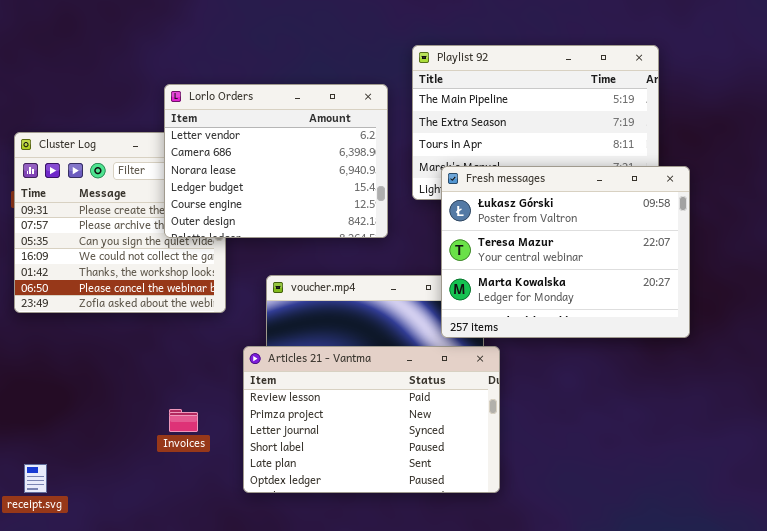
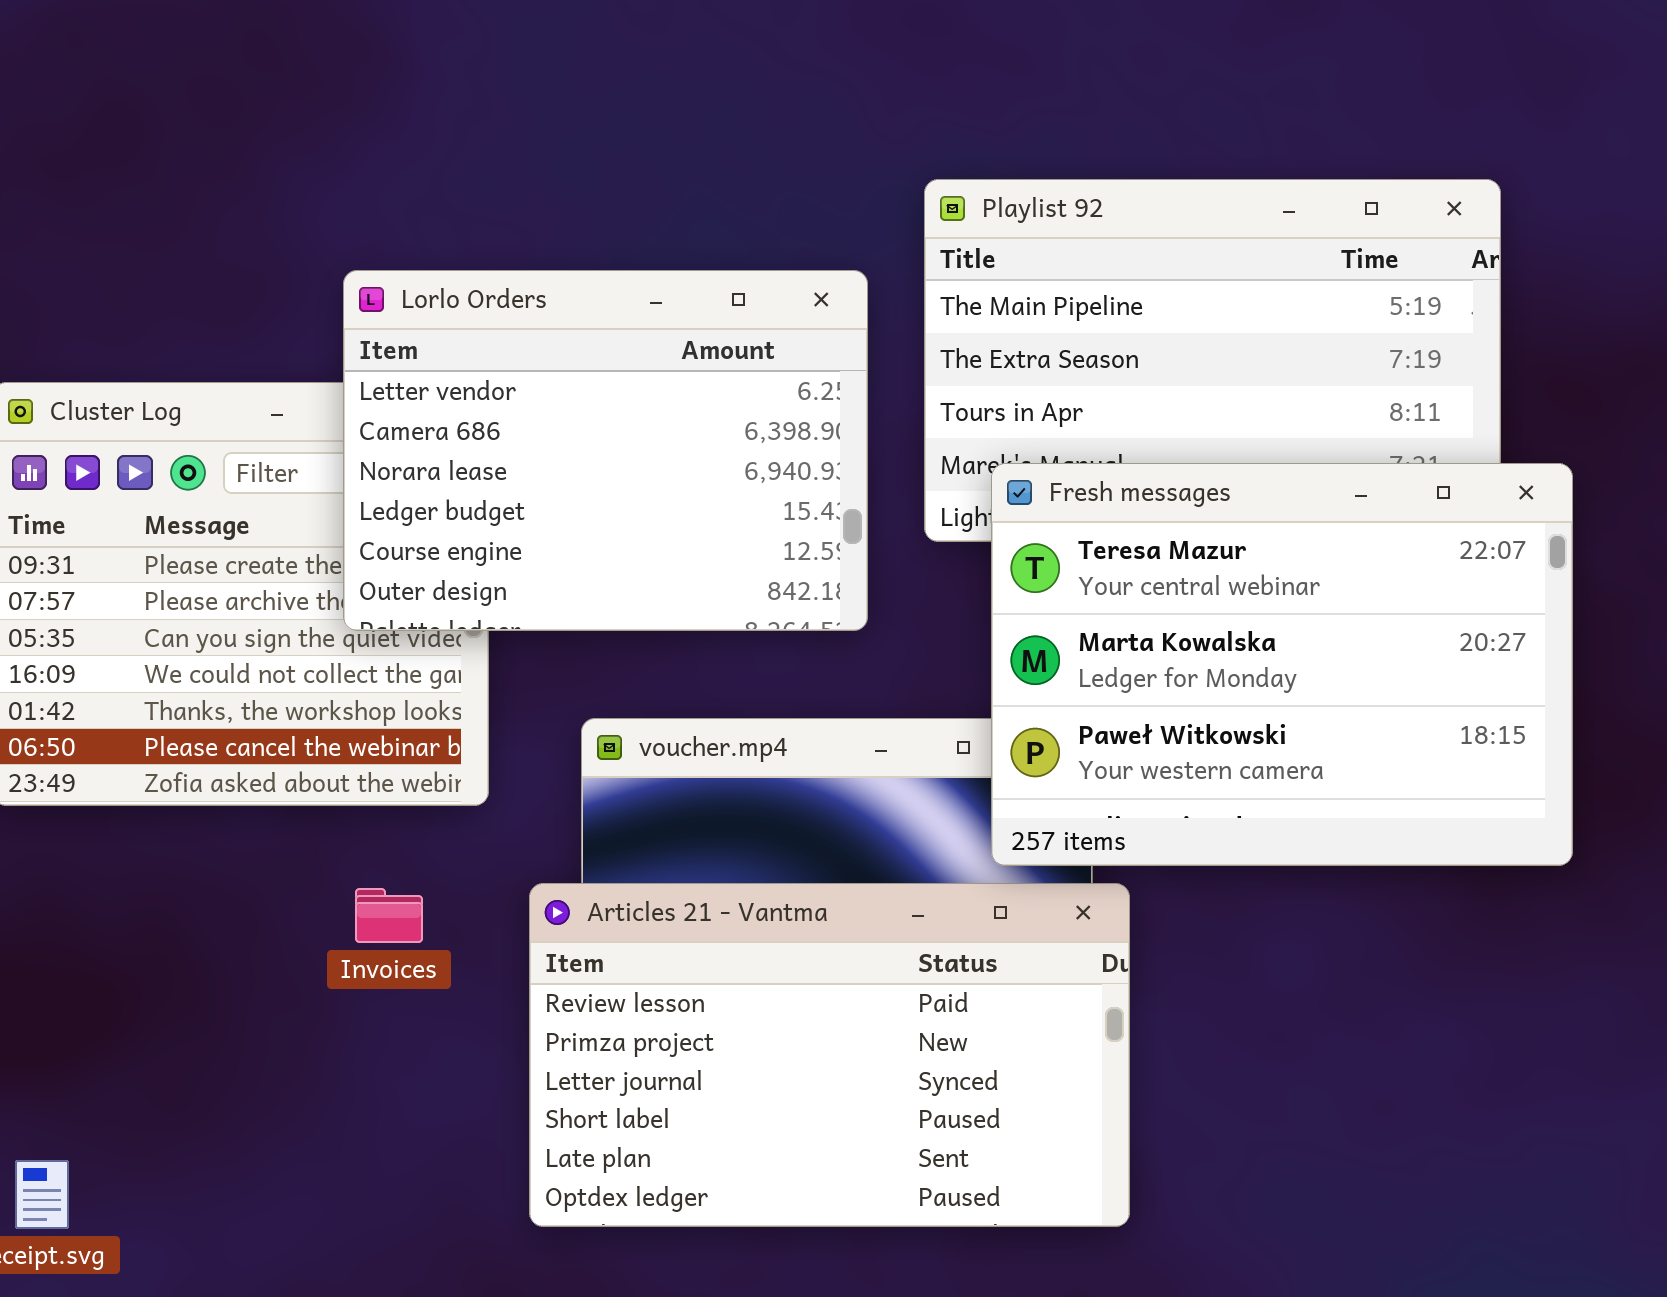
Fresh messages: [441,166,690,338] -> [991,463,1573,866], scrolled down 1 row
Invoices: [169,409,198,432] -> [355,888,423,943], moved

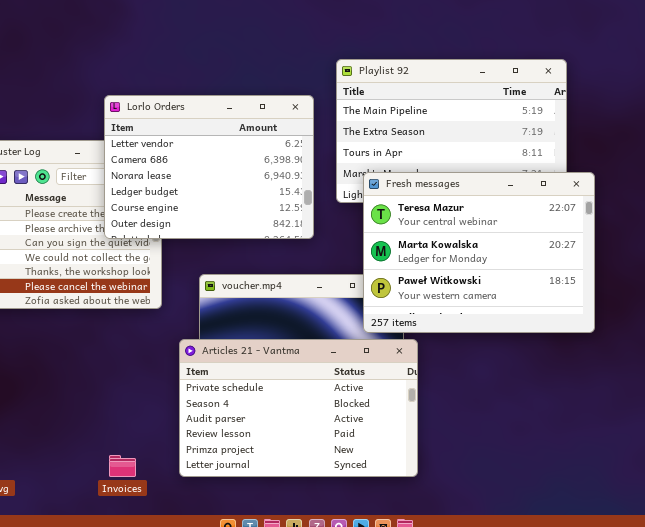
Articles 21 - Vantma: [529,883,1130,1227] -> [179,339,418,477], scrolled up 3 rows
Invoices: [355,888,423,943] -> [109,455,136,477], moved

